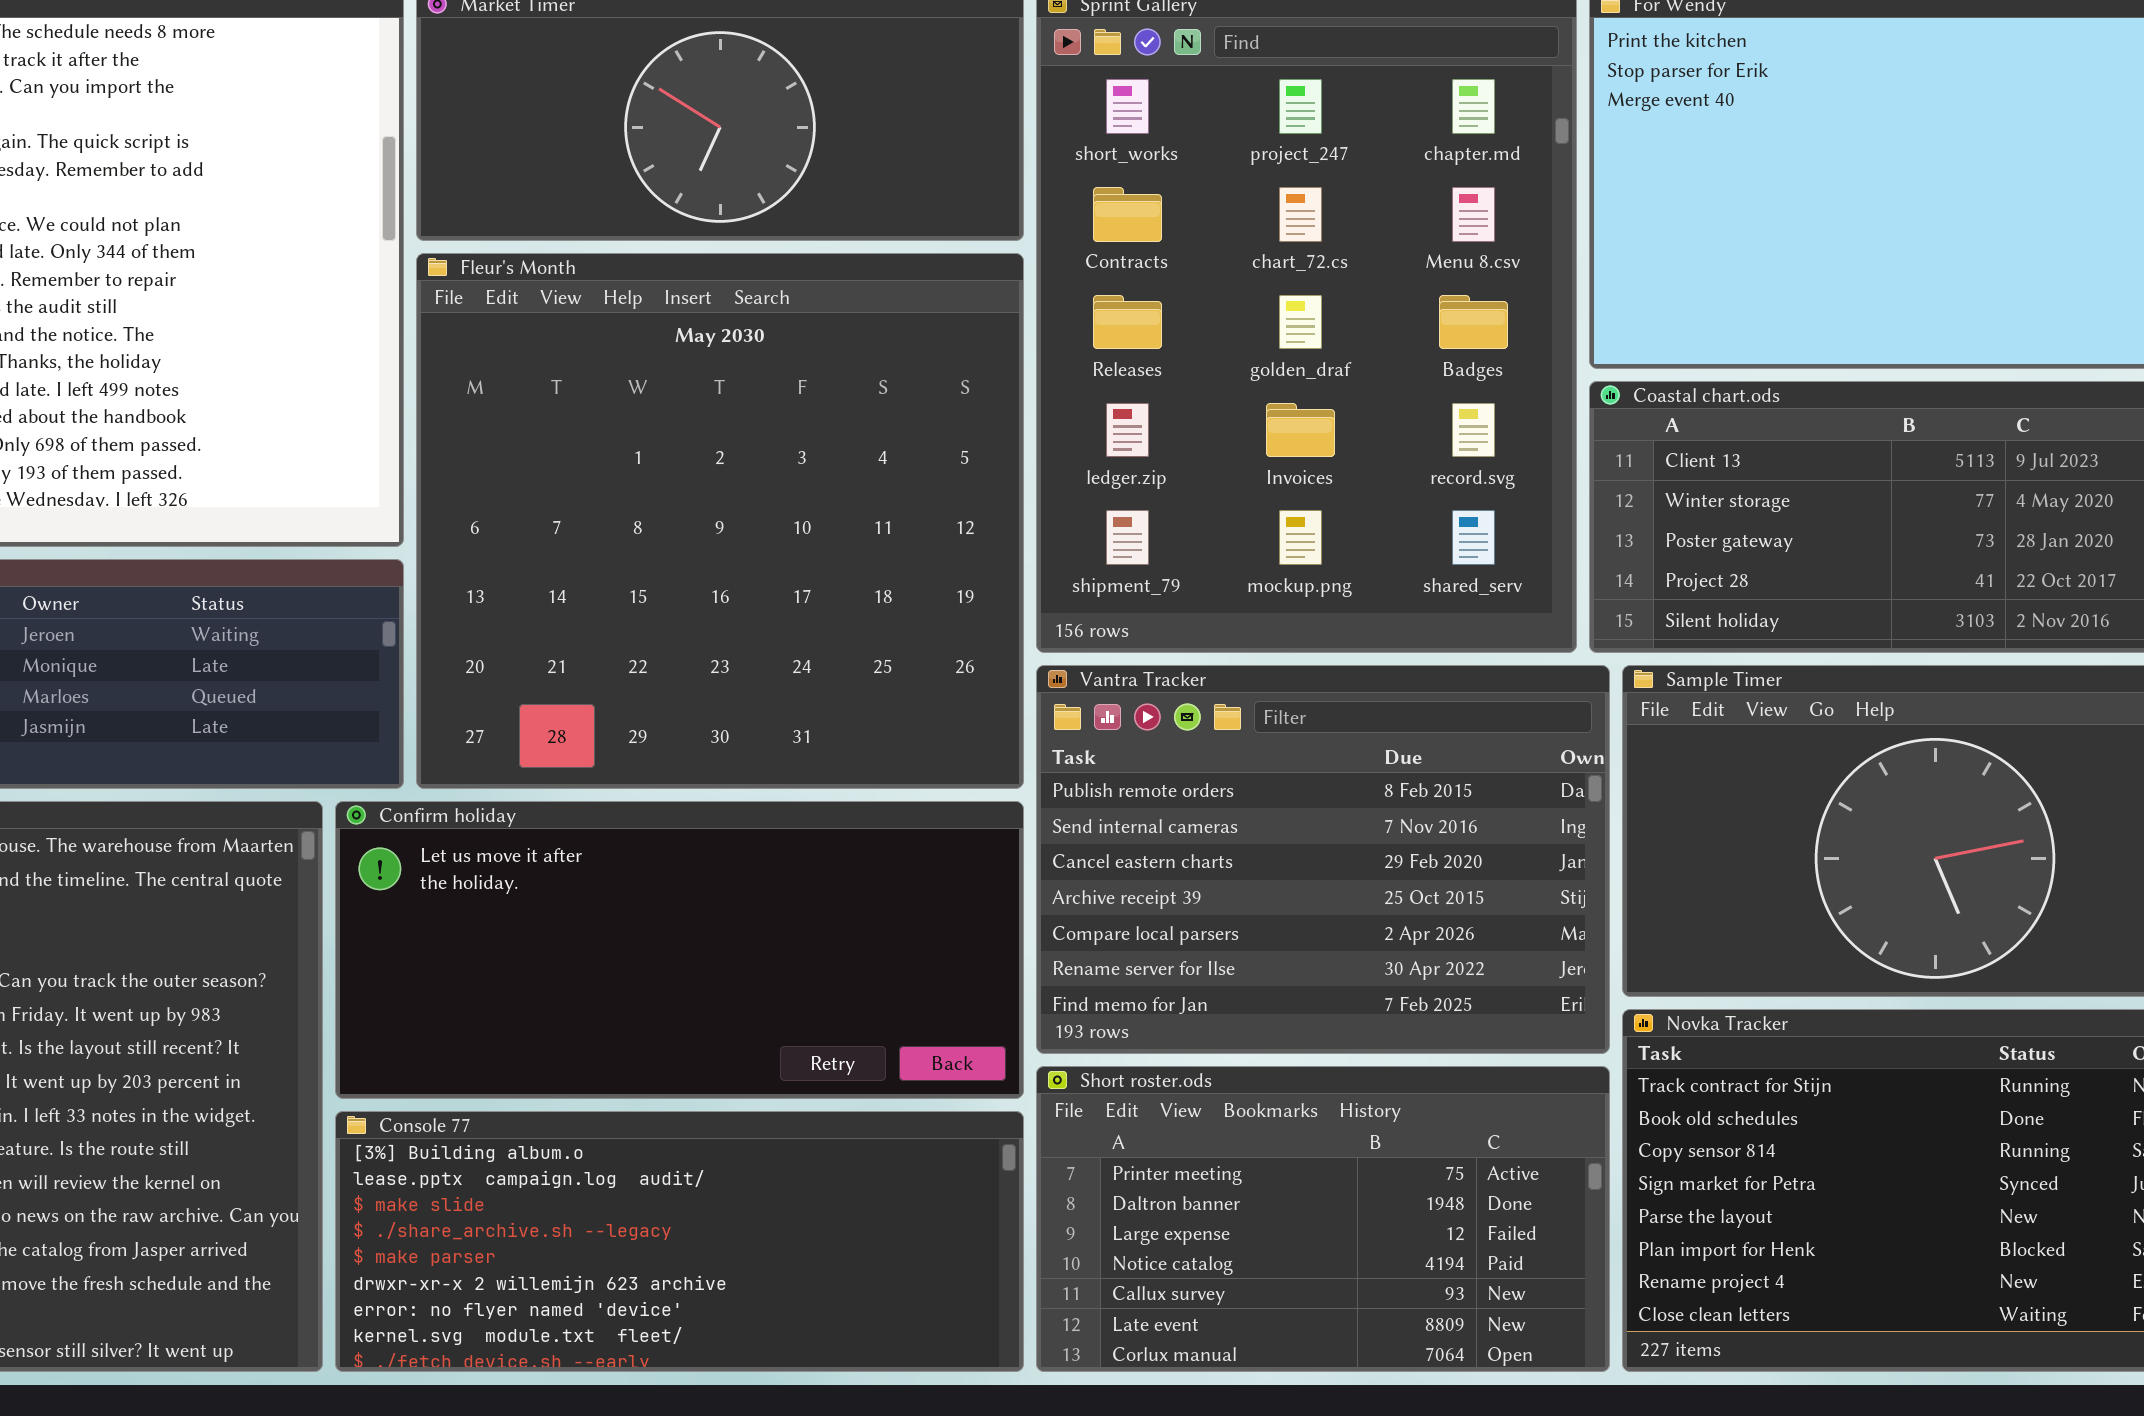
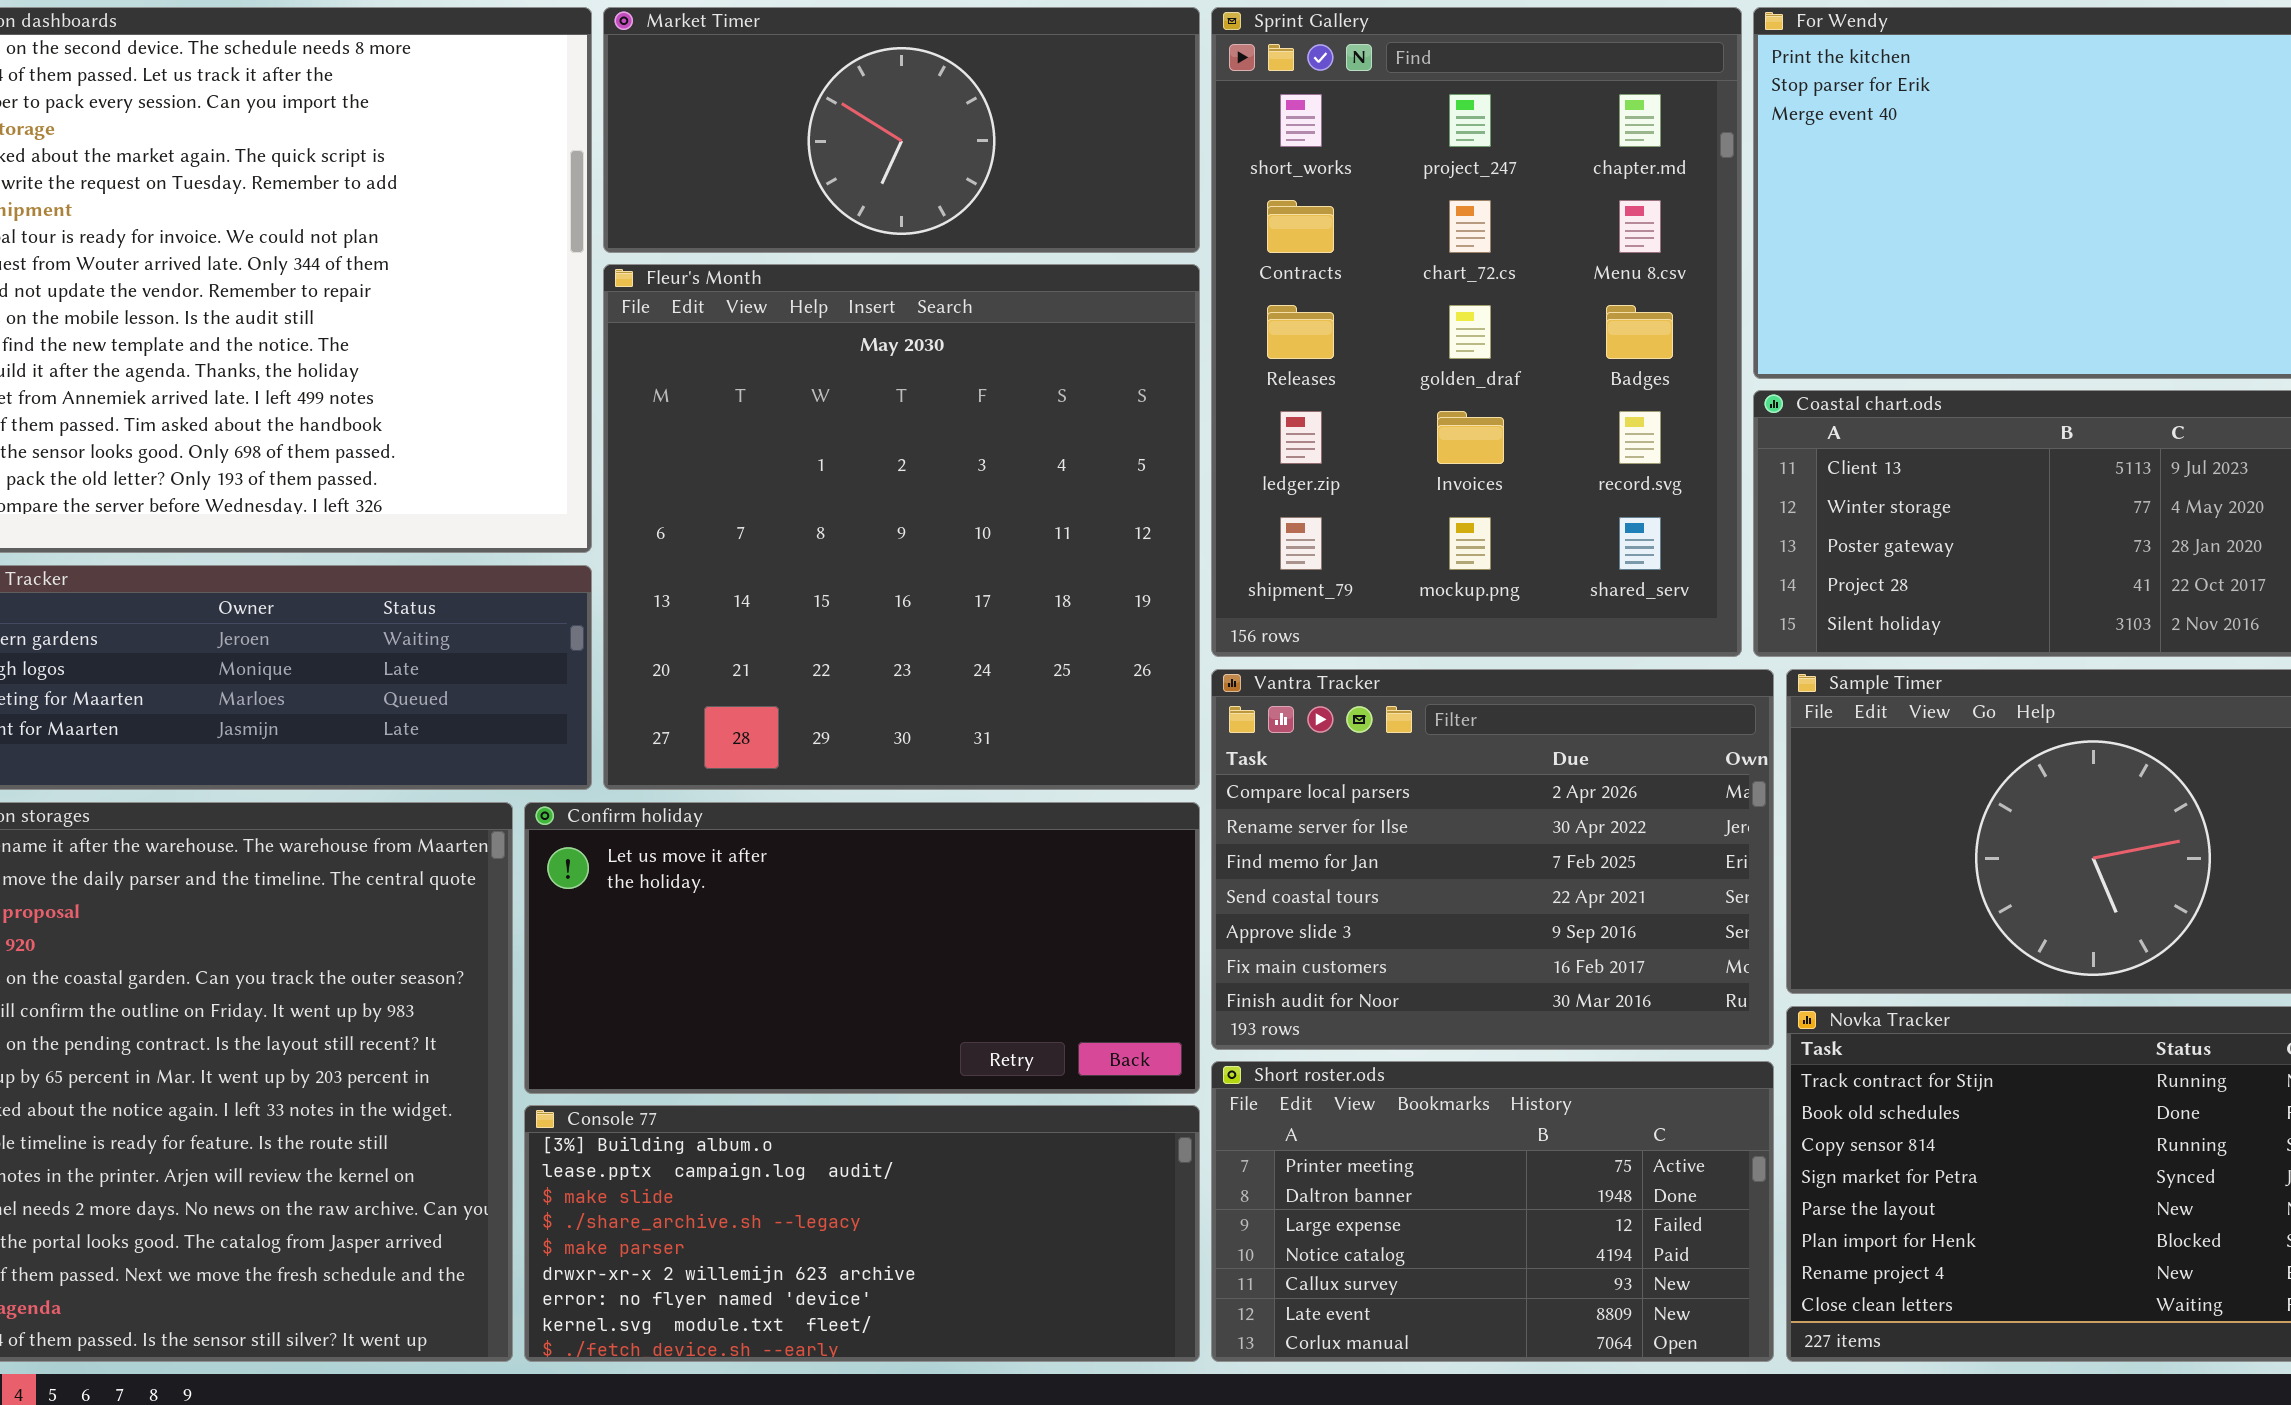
Vantra Tracker: [1036,665,1610,1054] -> [1211,669,1774,1050], scrolled down 4 rows

